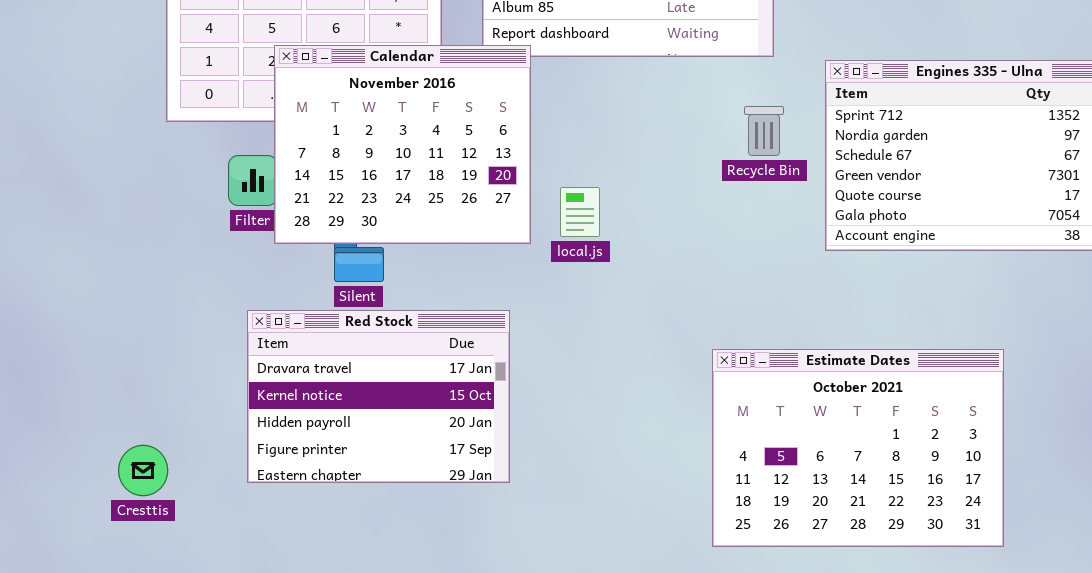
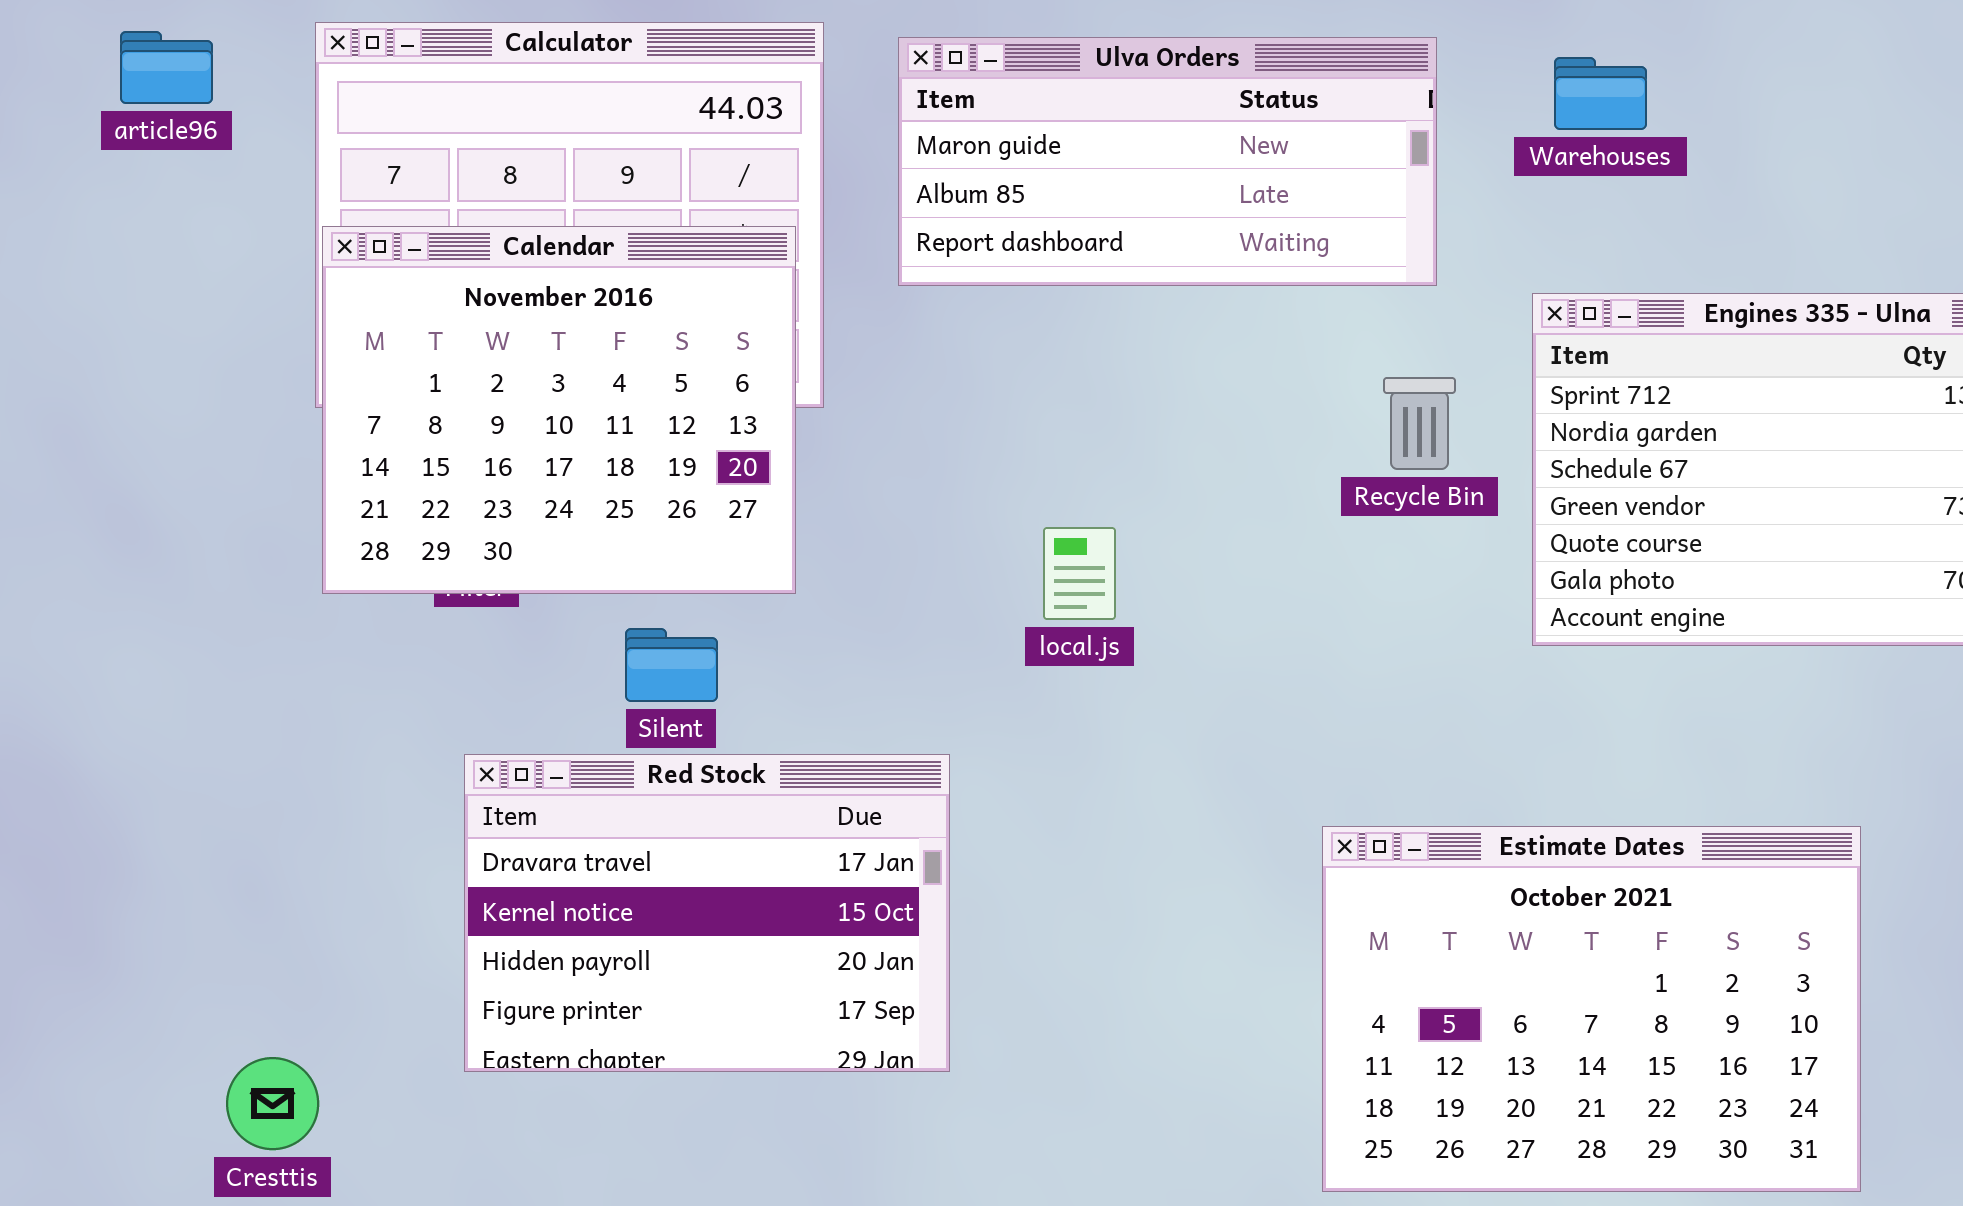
Calendar: [274,45,531,244] -> [322,226,796,594], moved
Cresttis: [118,445,168,496] -> [226,1057,319,1150], moved

